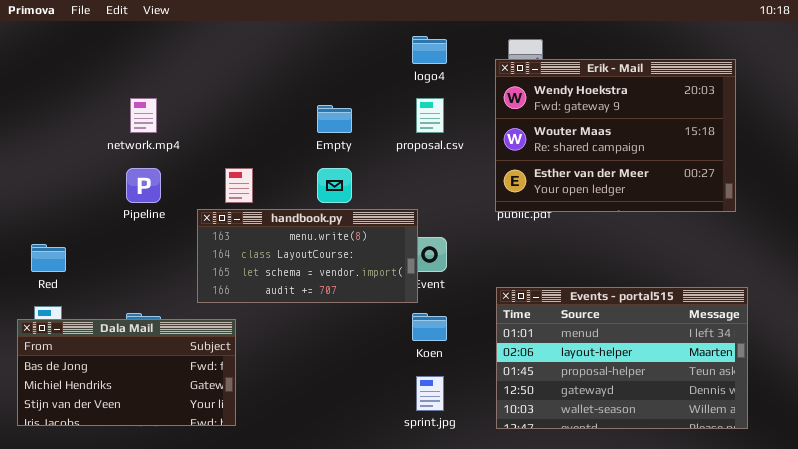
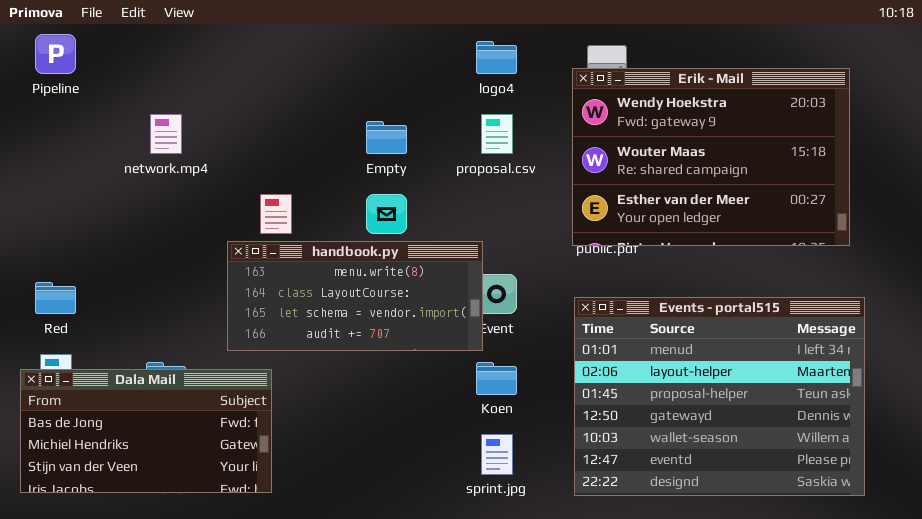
Pipeline: [126,168,161,203] -> [35,34,76,74], moved
Events - portal515: [496,287,748,429] -> [574,297,865,496], resized

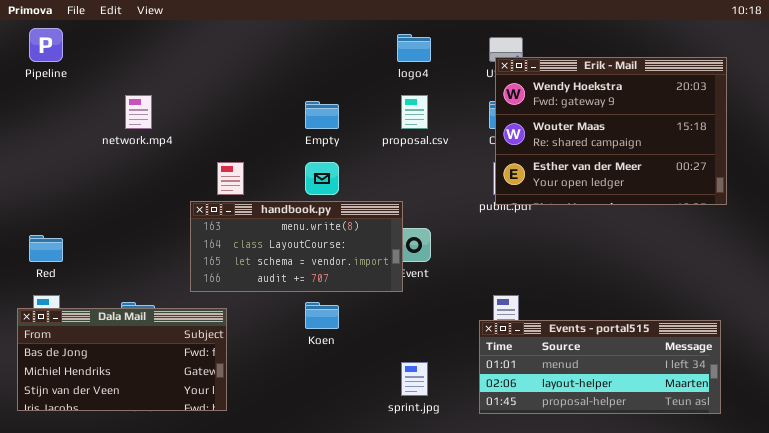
Erik - Mail: [572,68,850,246] -> [495,57,727,205], moved
Events - portal515: [574,297,865,496] -> [479,320,721,414], resized
Koen: [476,362,517,395] -> [305,302,339,329], moved

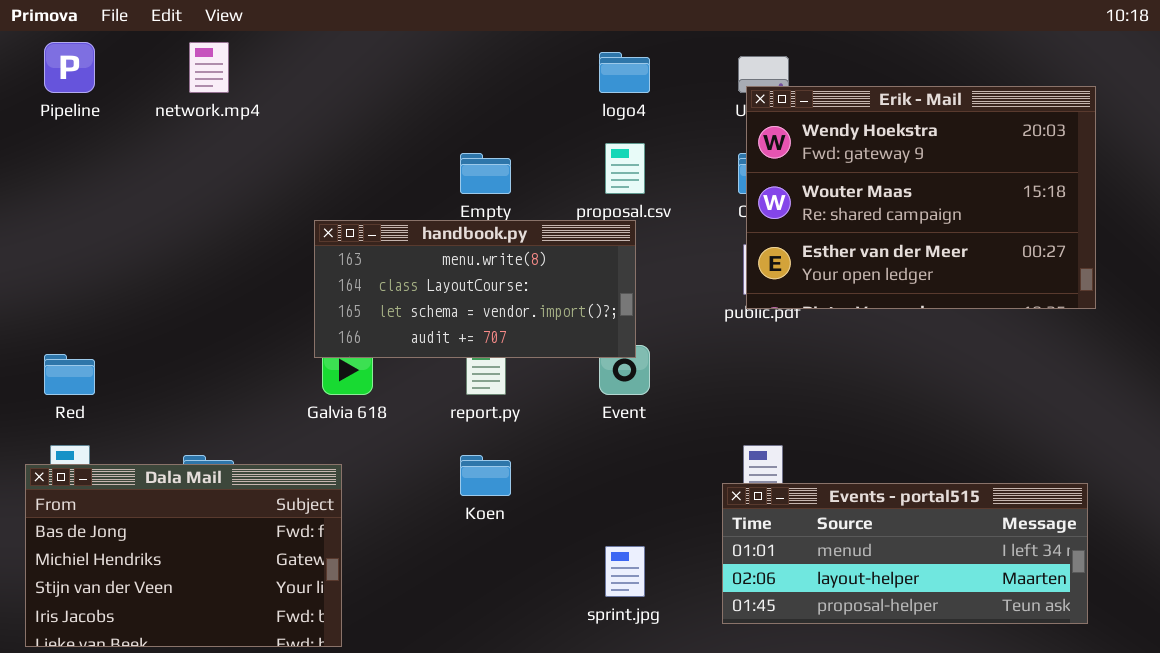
network.mp4: [125,95,152,129] -> [189,42,229,93], moved
handbook.py: [190,201,403,292] -> [314,220,636,358], moved
Dala Mail: [17,308,227,411] -> [25,464,342,647], resized

